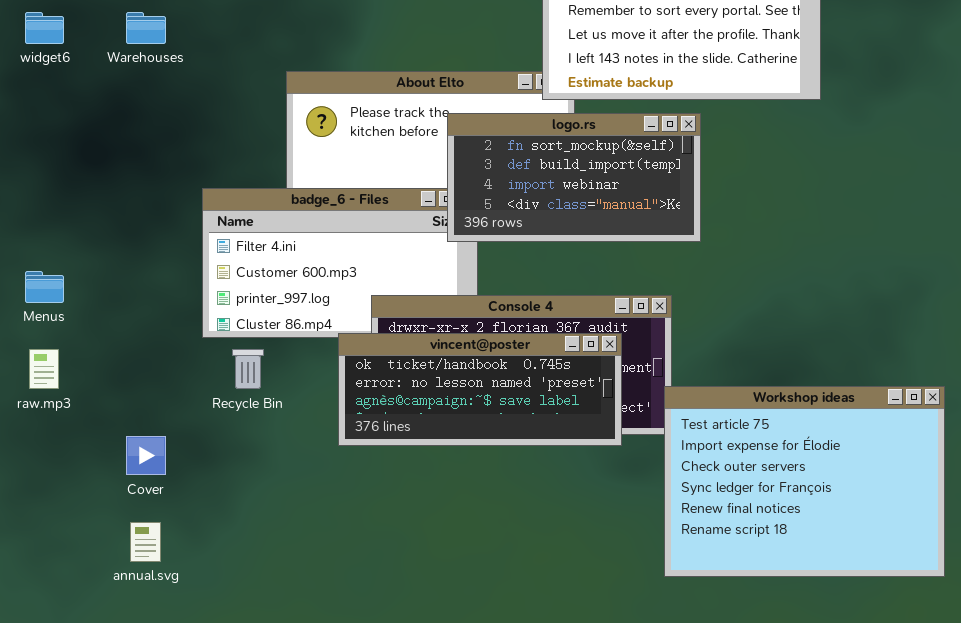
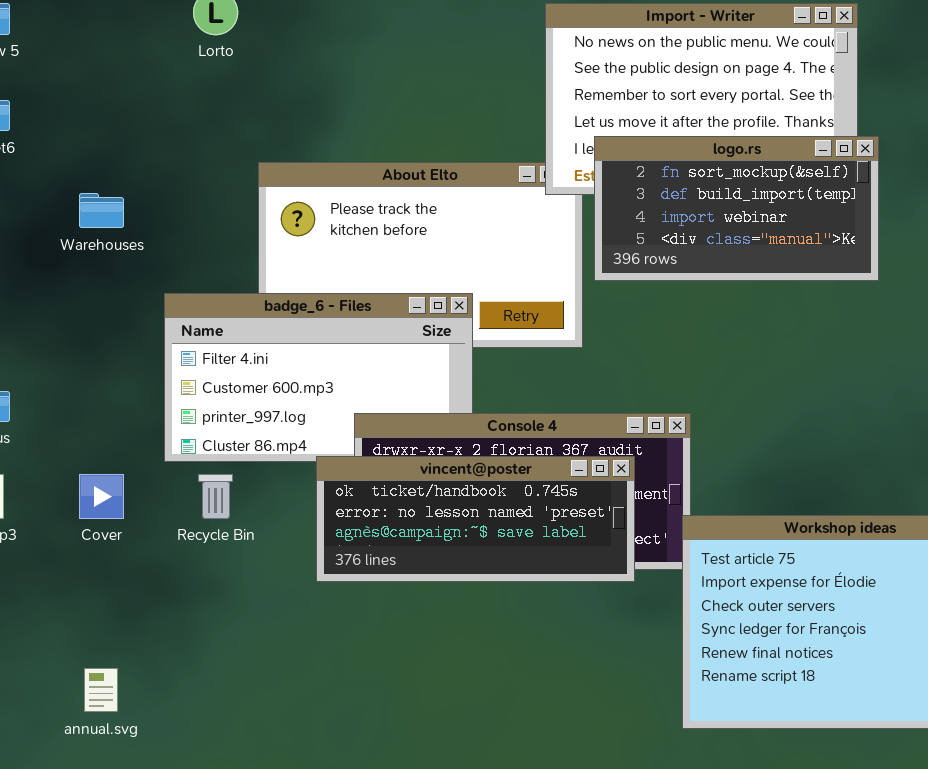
Warehouses: [126,12,166,44] -> [79,193,124,228], moved
logo.rs: [447,113,701,242] -> [594,136,879,281], moved
Cover: [126,436,166,475] -> [79,474,124,519], moved

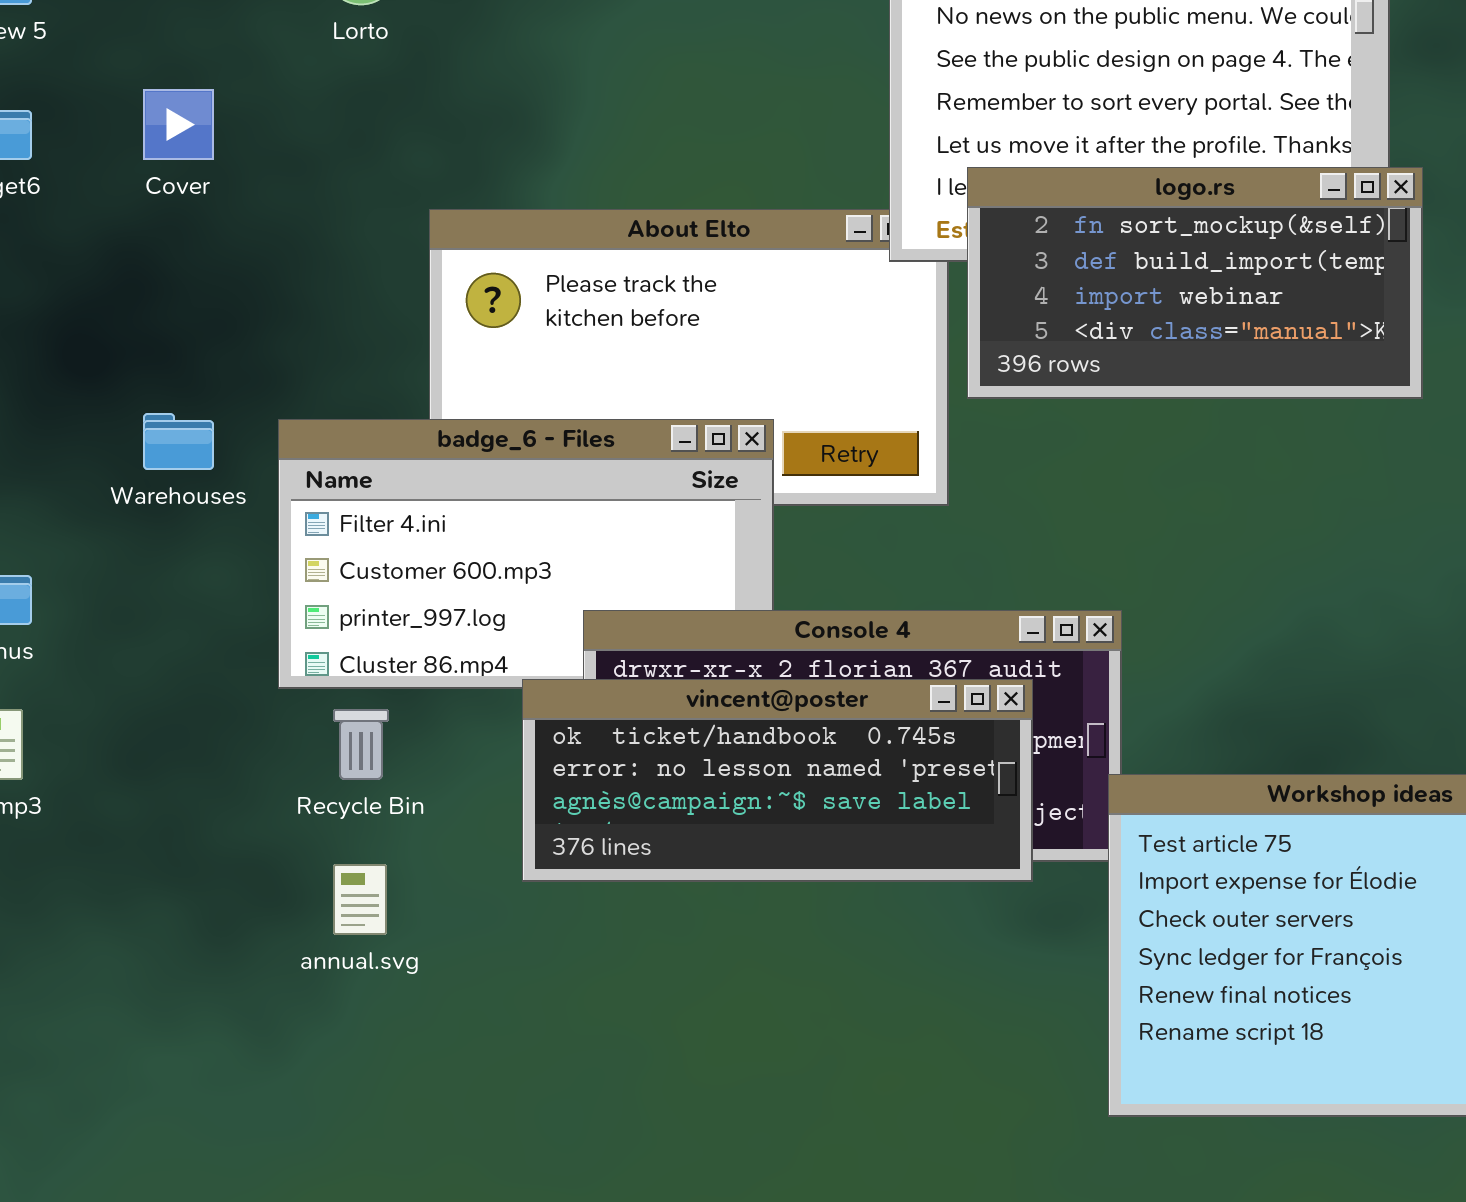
Warehouses: [79,193,124,228] -> [143,413,214,470], moved
Cover: [79,474,124,519] -> [143,89,214,160], moved
annual.svg: [84,668,118,712] -> [333,864,387,935], moved

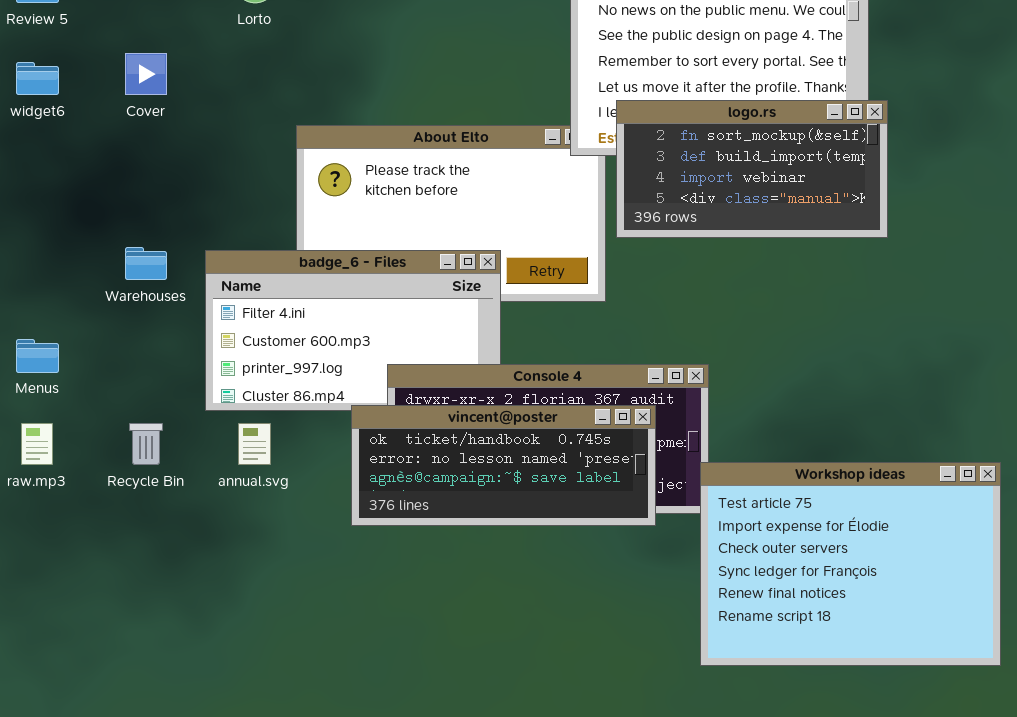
Recycle Bin: [333,709,389,780] -> [129,423,163,465], moved
annual.svg: [333,864,387,935] -> [238,423,271,465], moved

